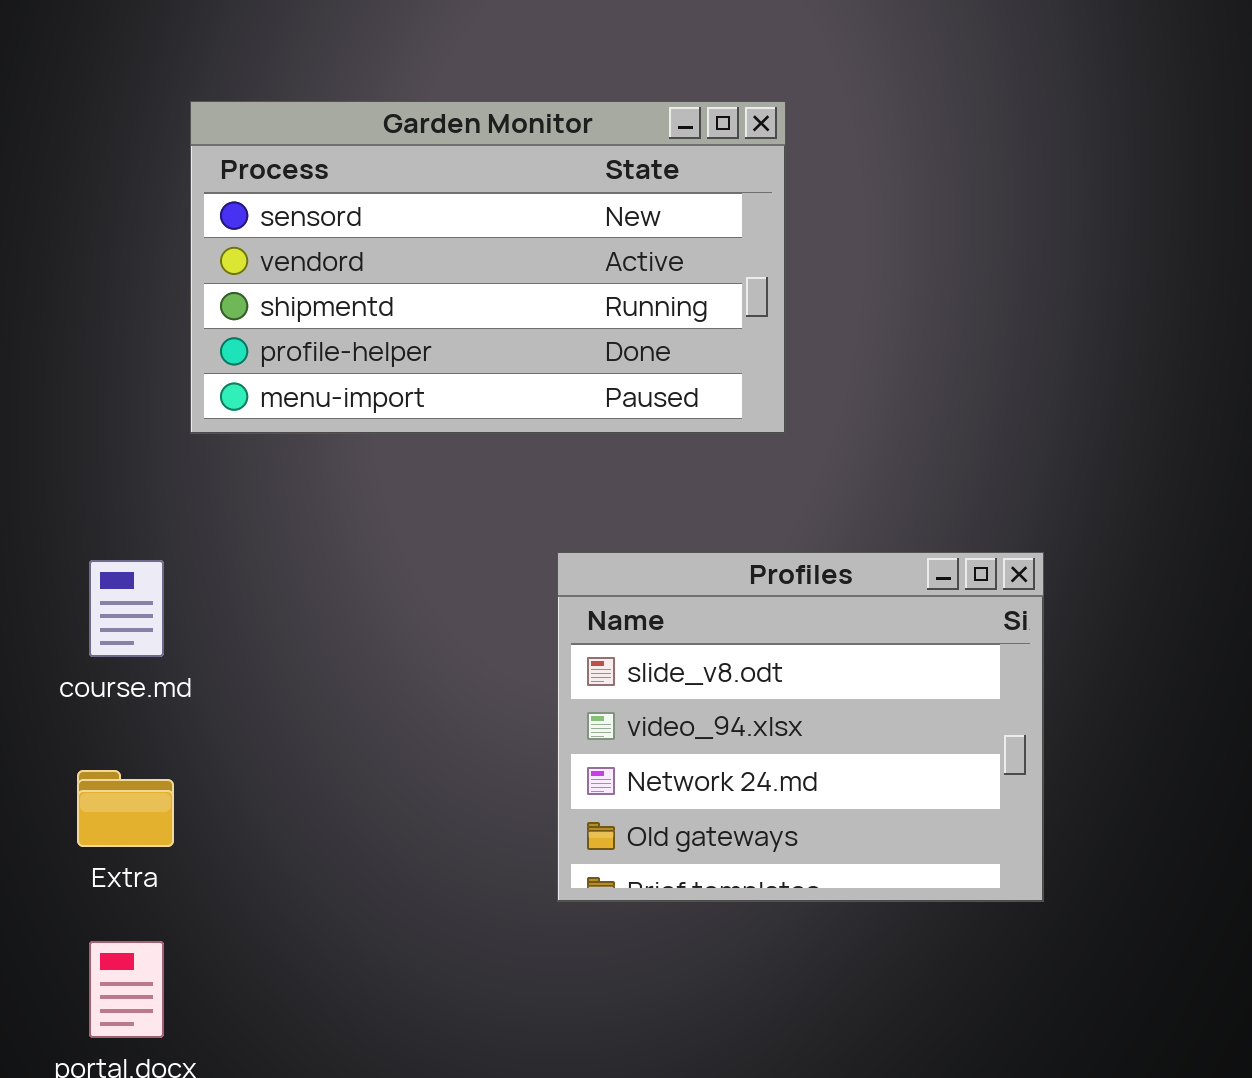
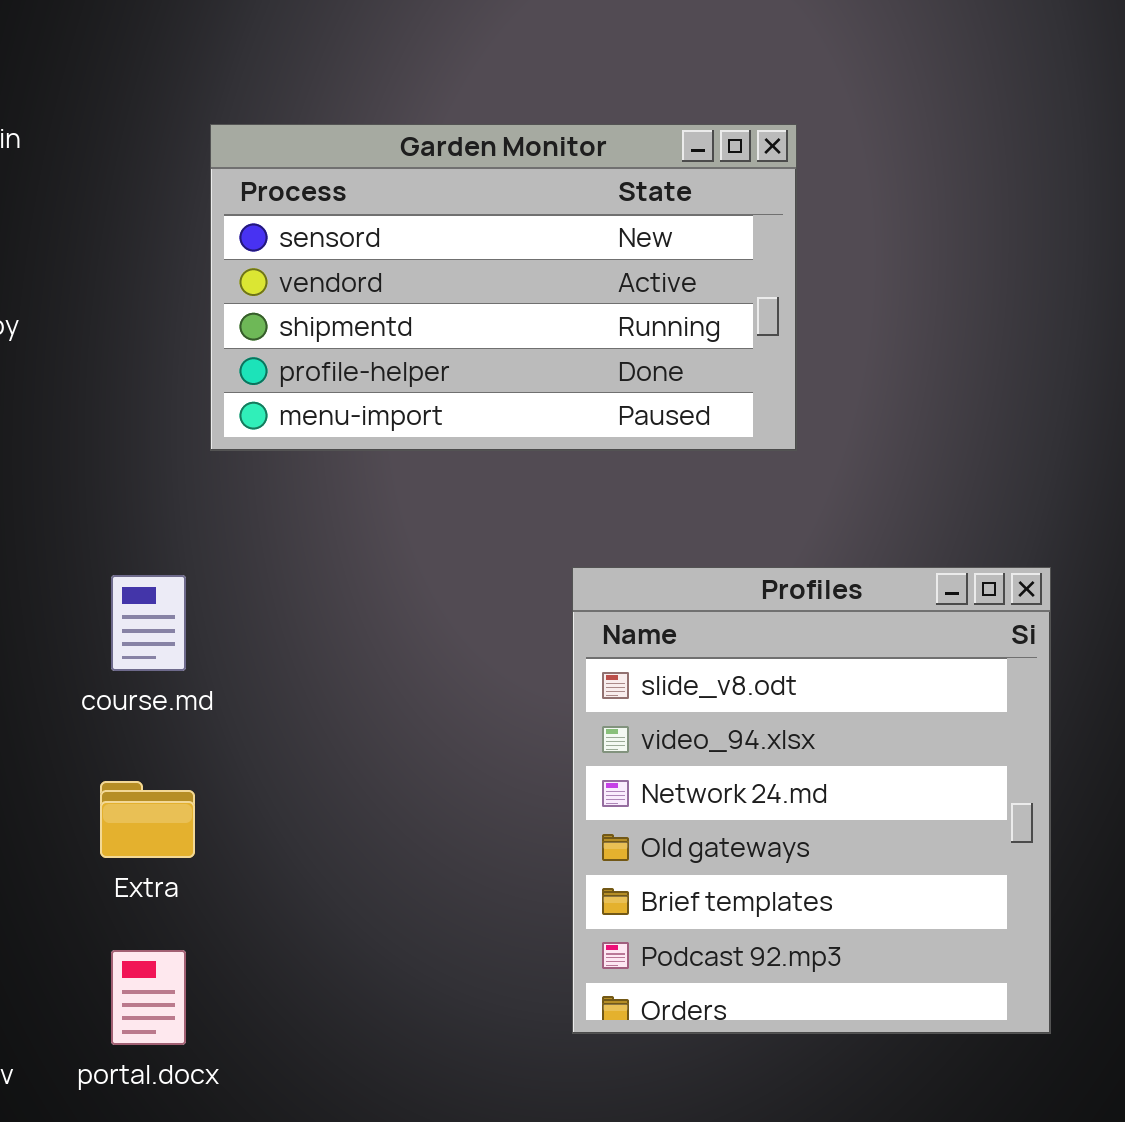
Profiles: [557,552,1044,902] -> [572,567,1051,1034], resized

